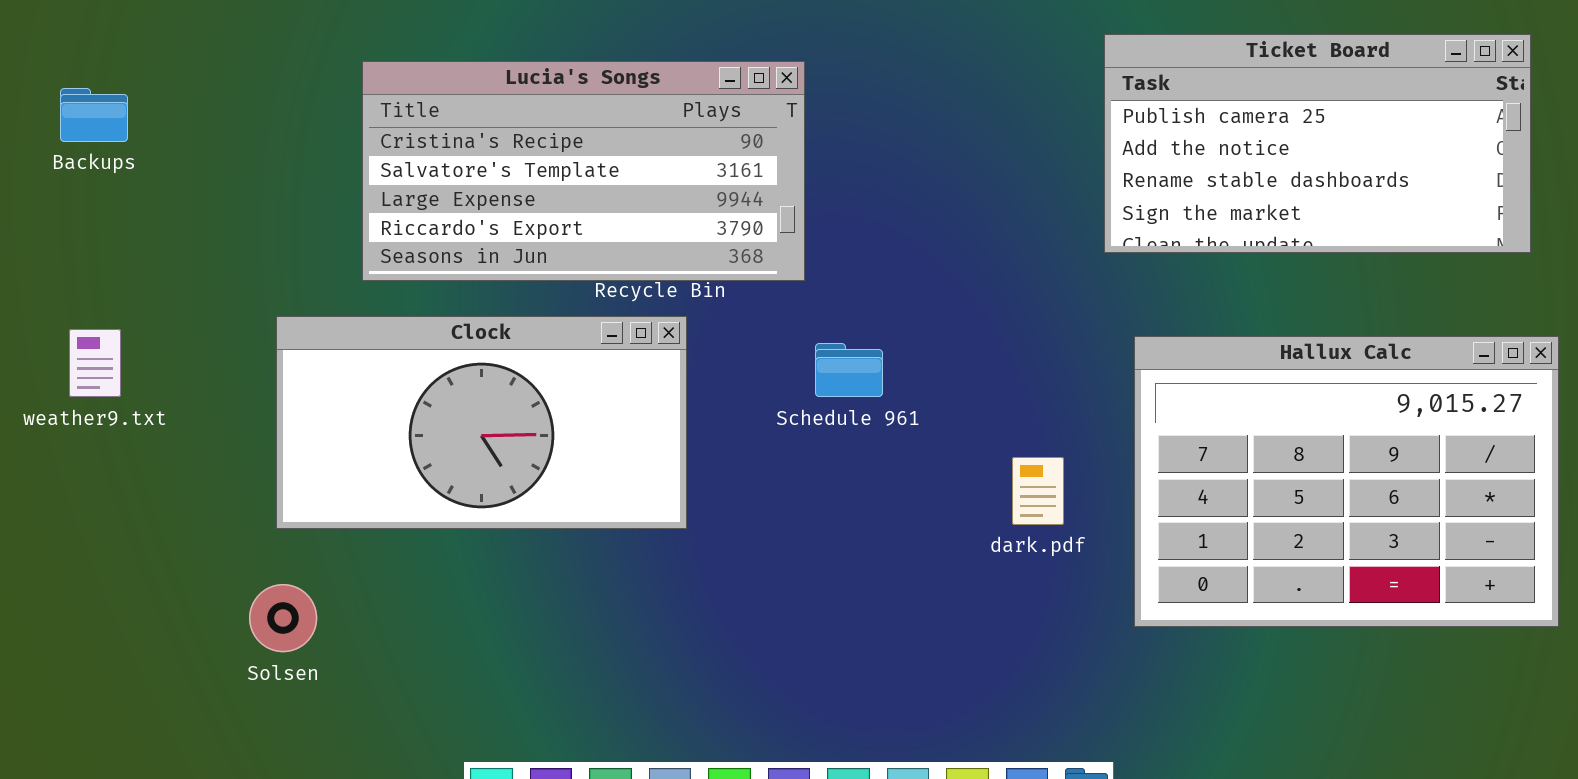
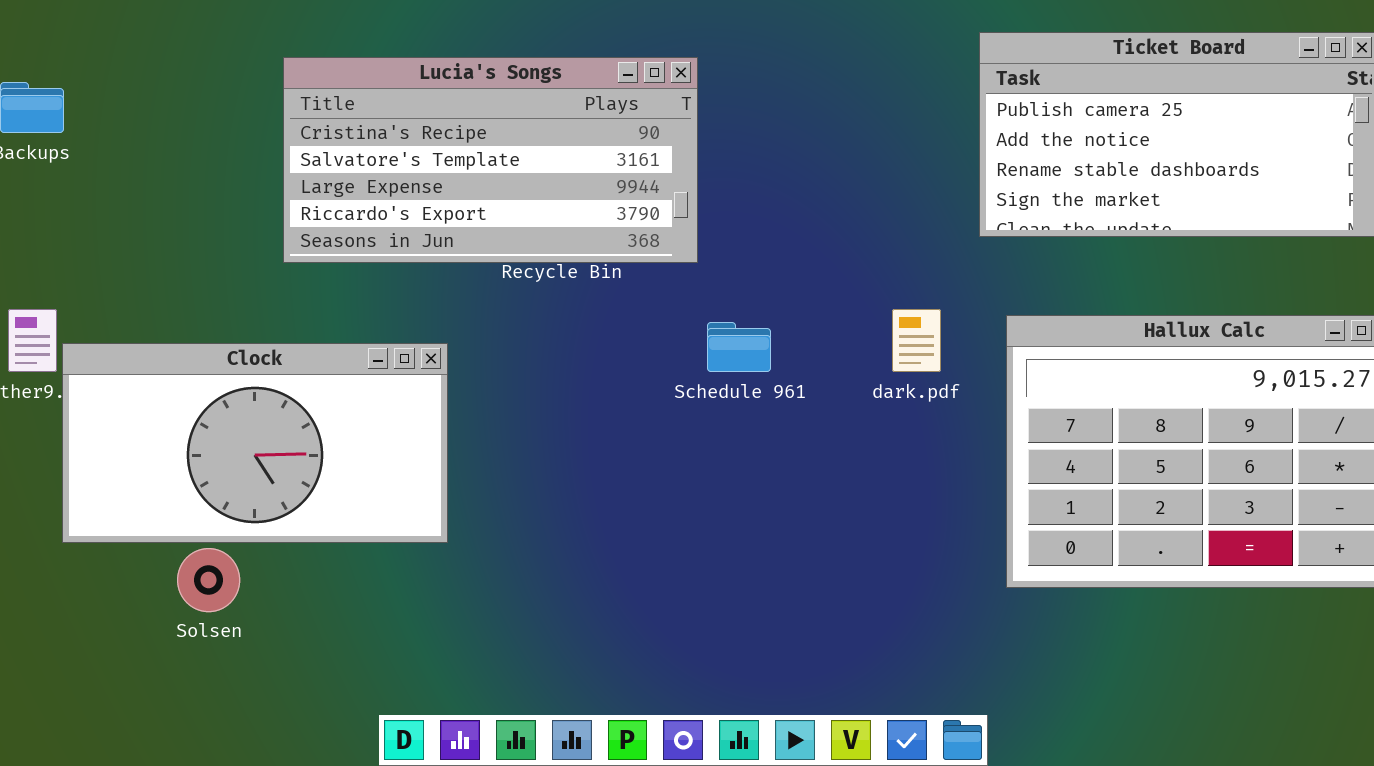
Clock: [276,316,687,529] -> [62,343,448,543], moved
dark.pdf: [1012,457,1064,525] -> [892,309,941,372], moved

